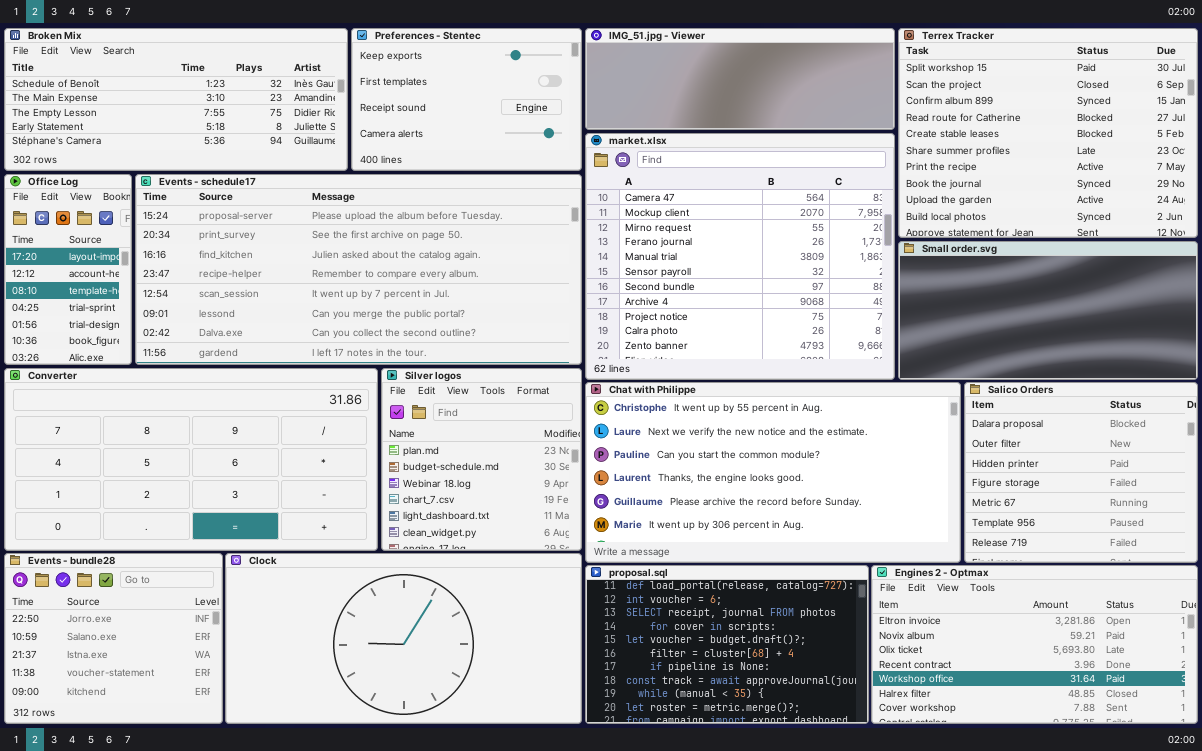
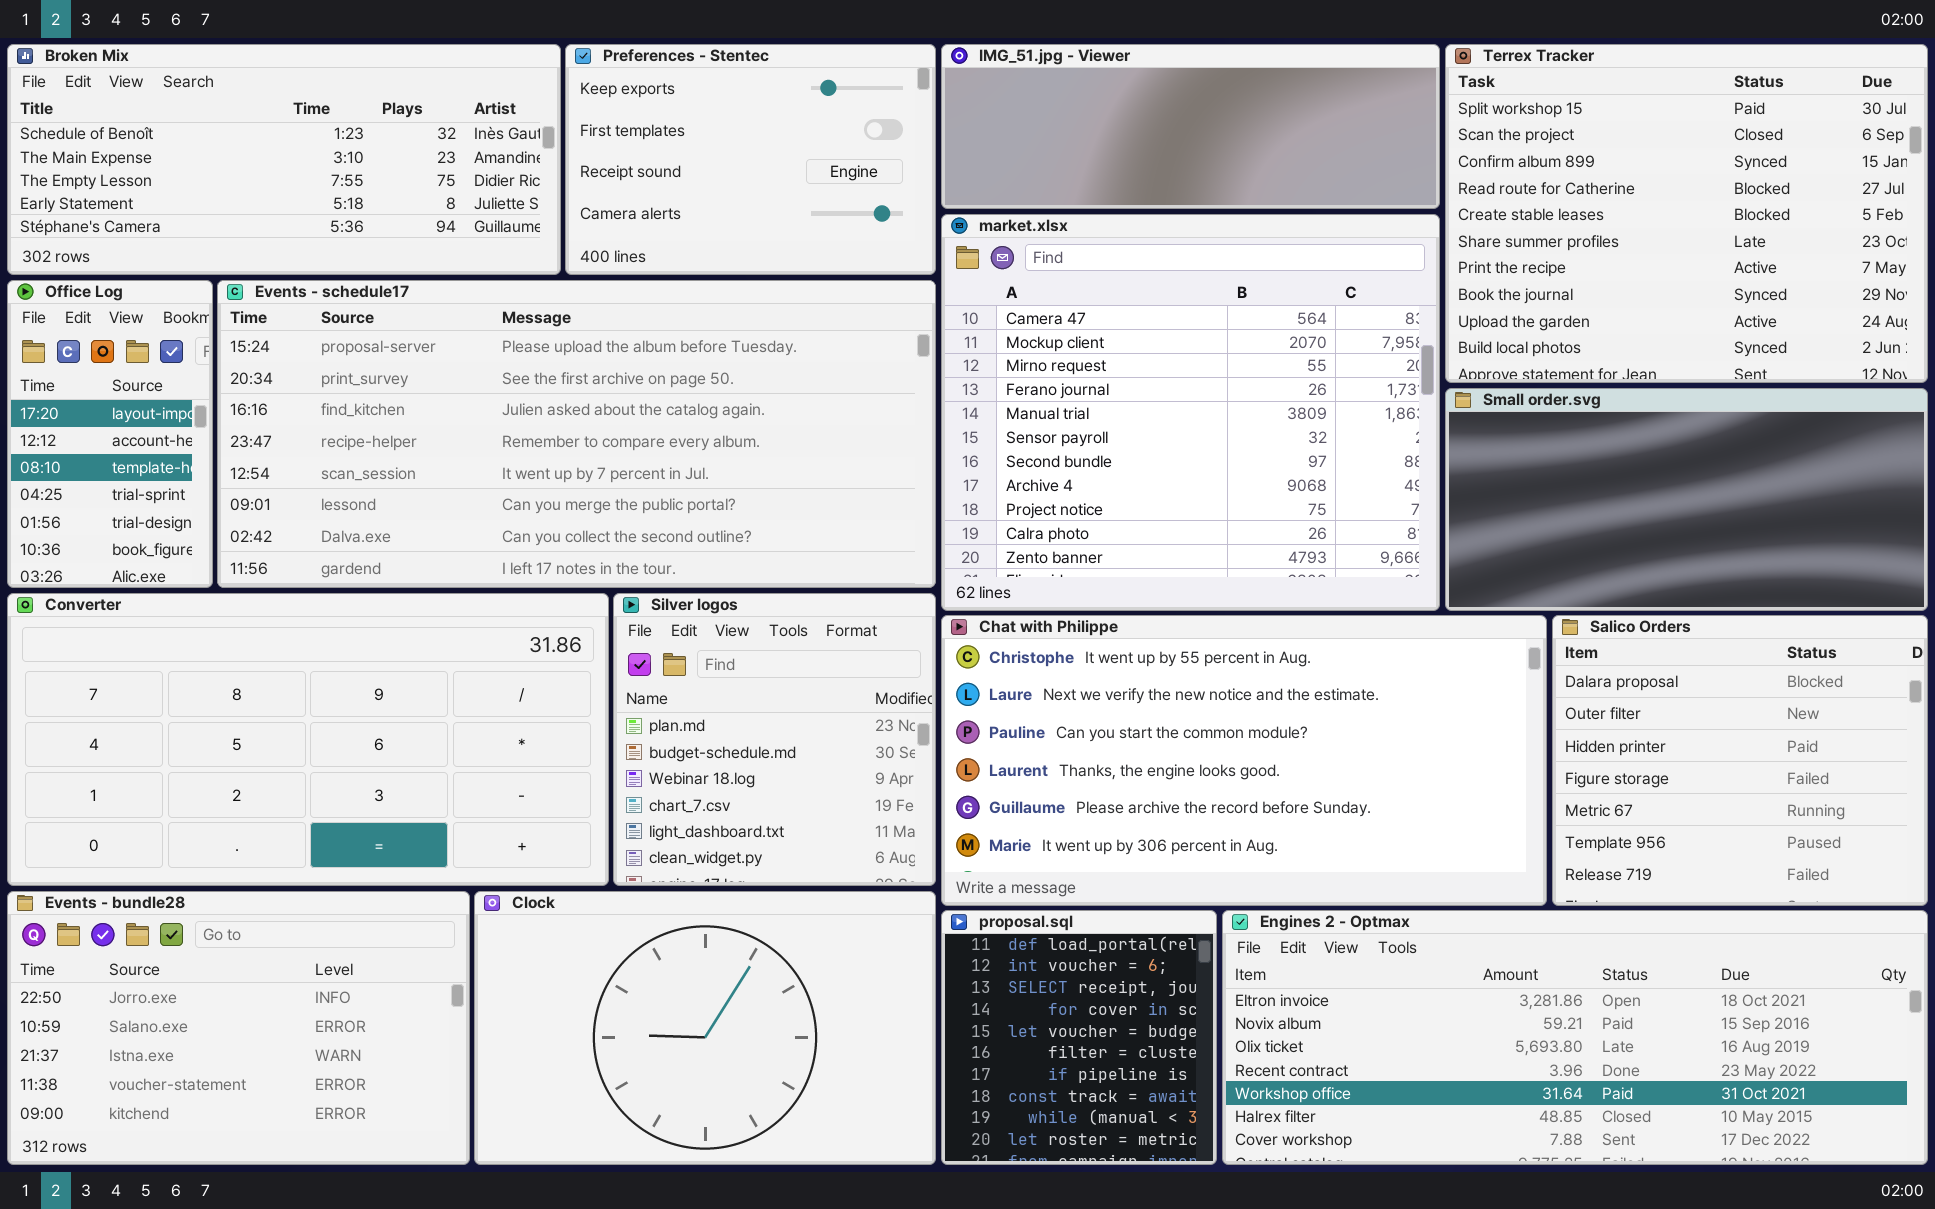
Events - bundle28: [4,553,223,724] -> [7,891,470,1165], resized
Clock: [225,553,582,724] -> [474,891,936,1165], resized
proposal.sql: [585,565,869,724] -> [941,910,1217,1165], resized
Engines 2 - Optmax: [871,565,1198,724] -> [1222,910,1928,1165], resized

